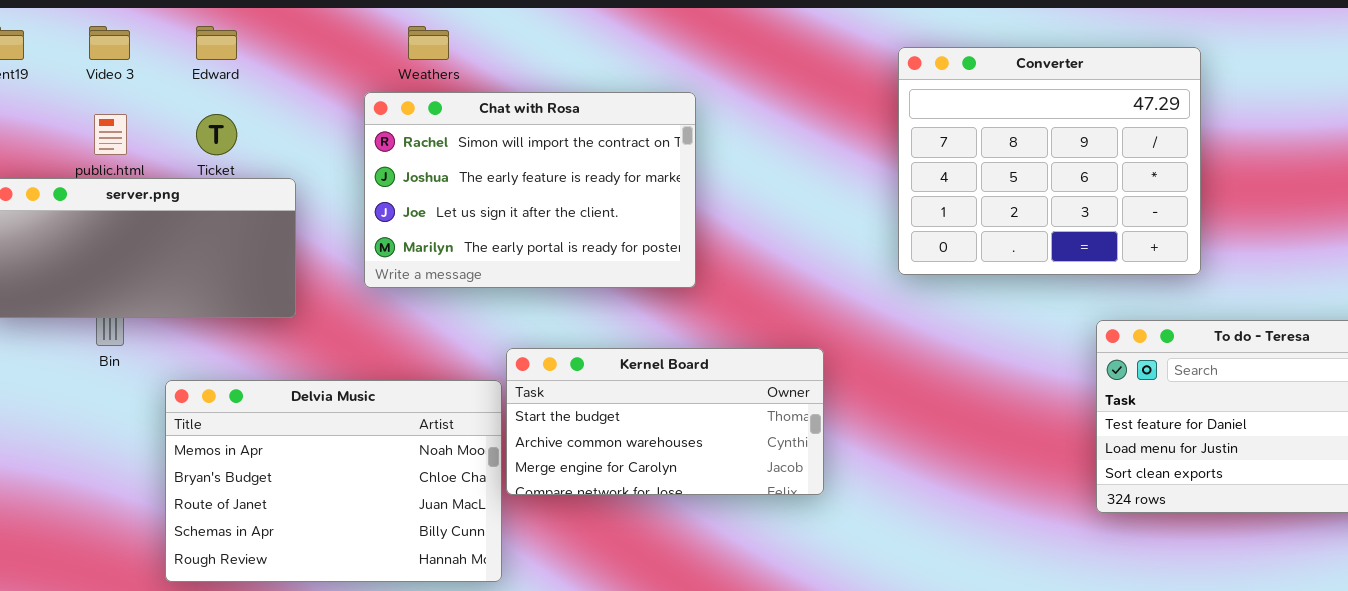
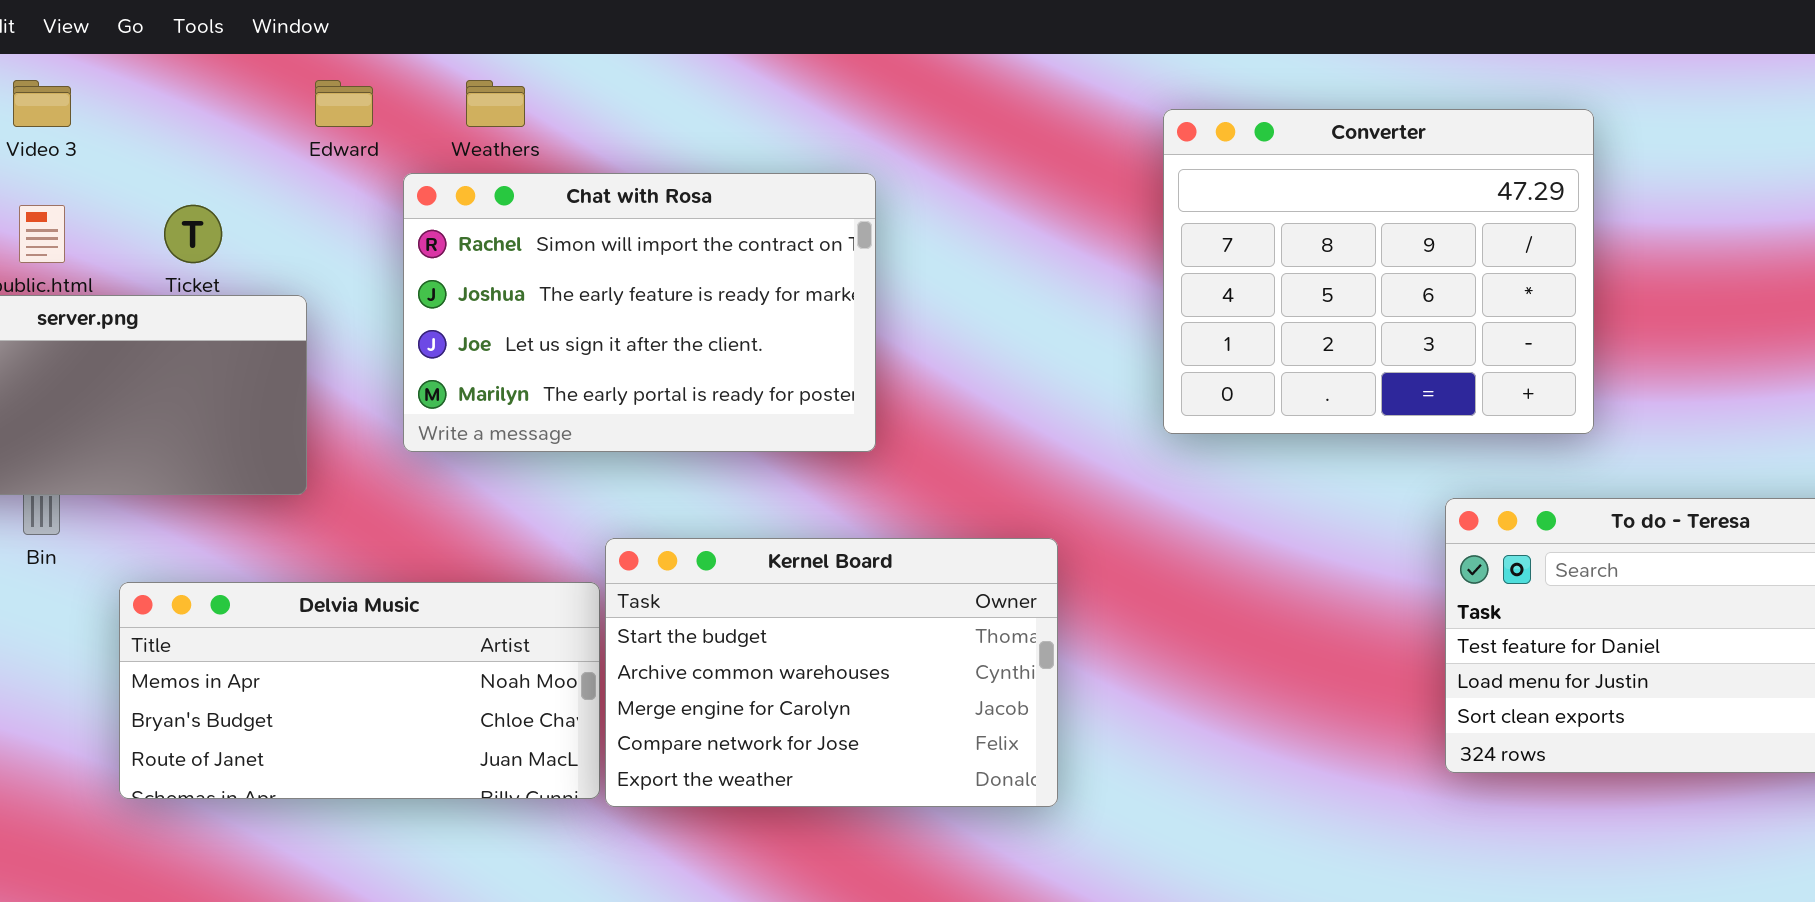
Edward: [196,26,237,60] -> [315,80,373,127], moved
Kernel Board: [506,348,824,495] -> [605,538,1058,807], resized
Delvia Music: [165,380,502,582] -> [119,582,600,799], resized

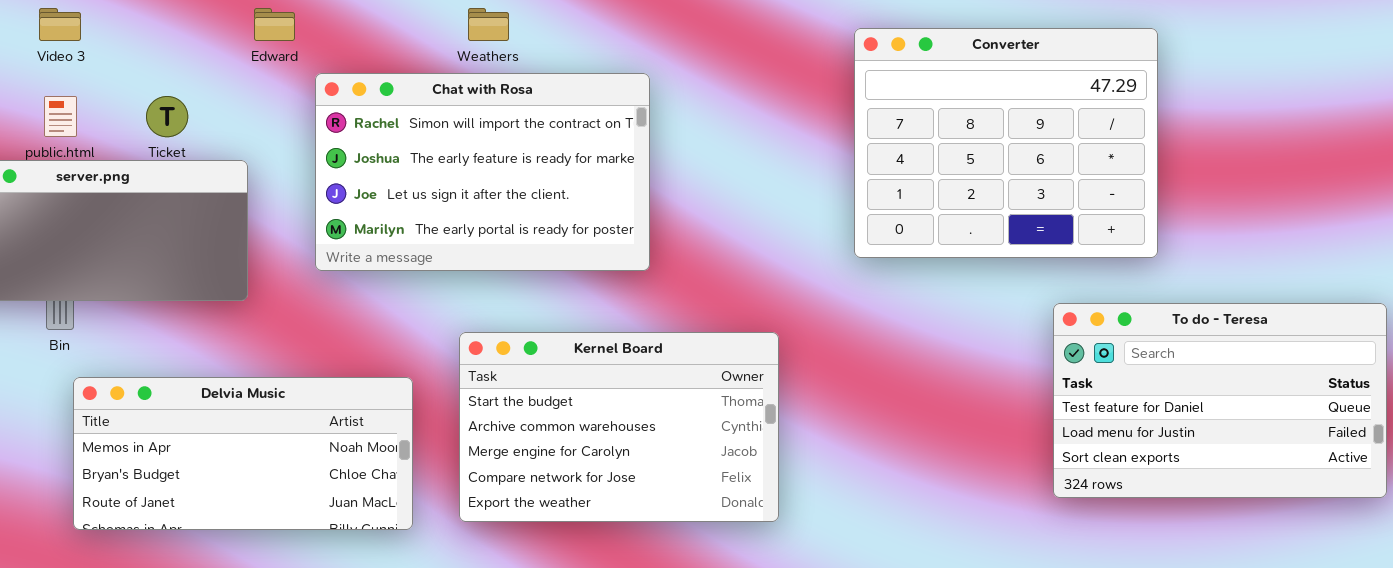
Weathers: [466,80,525,127] -> [468,8,509,41], moved
Delvia Music: [119,582,600,799] -> [73,377,413,530], moved

